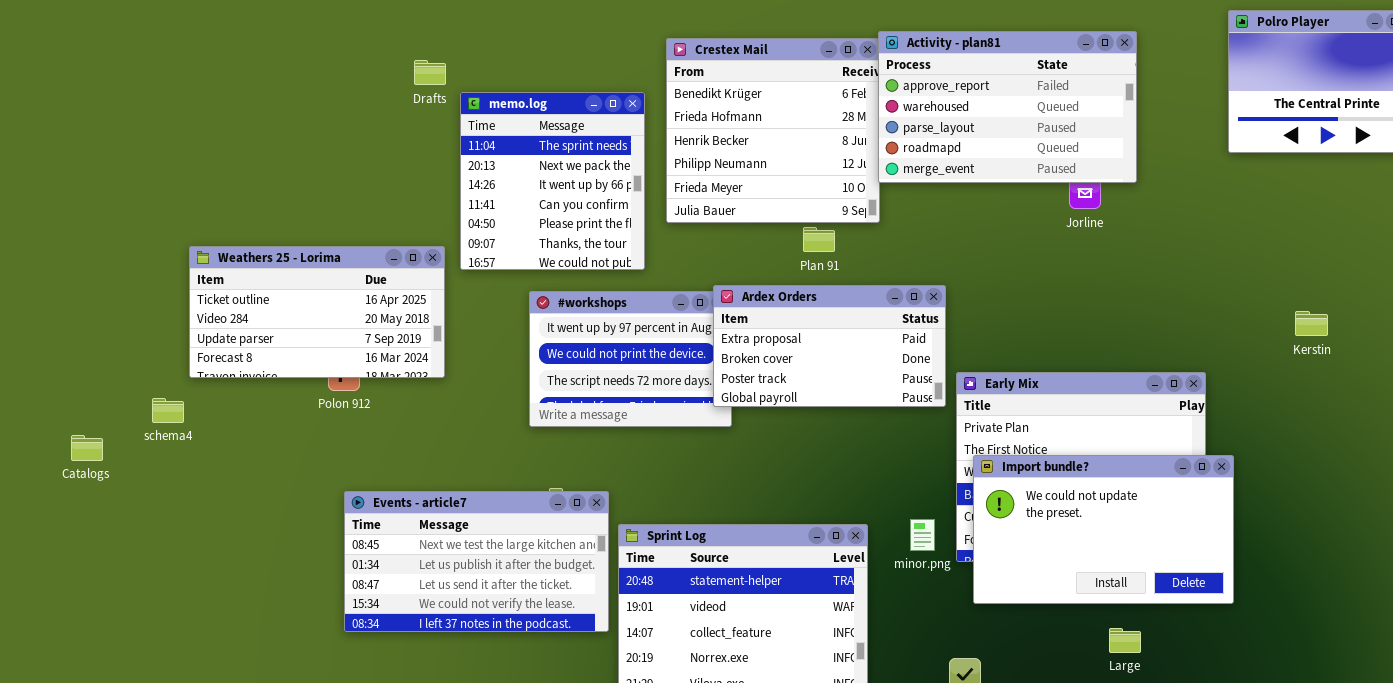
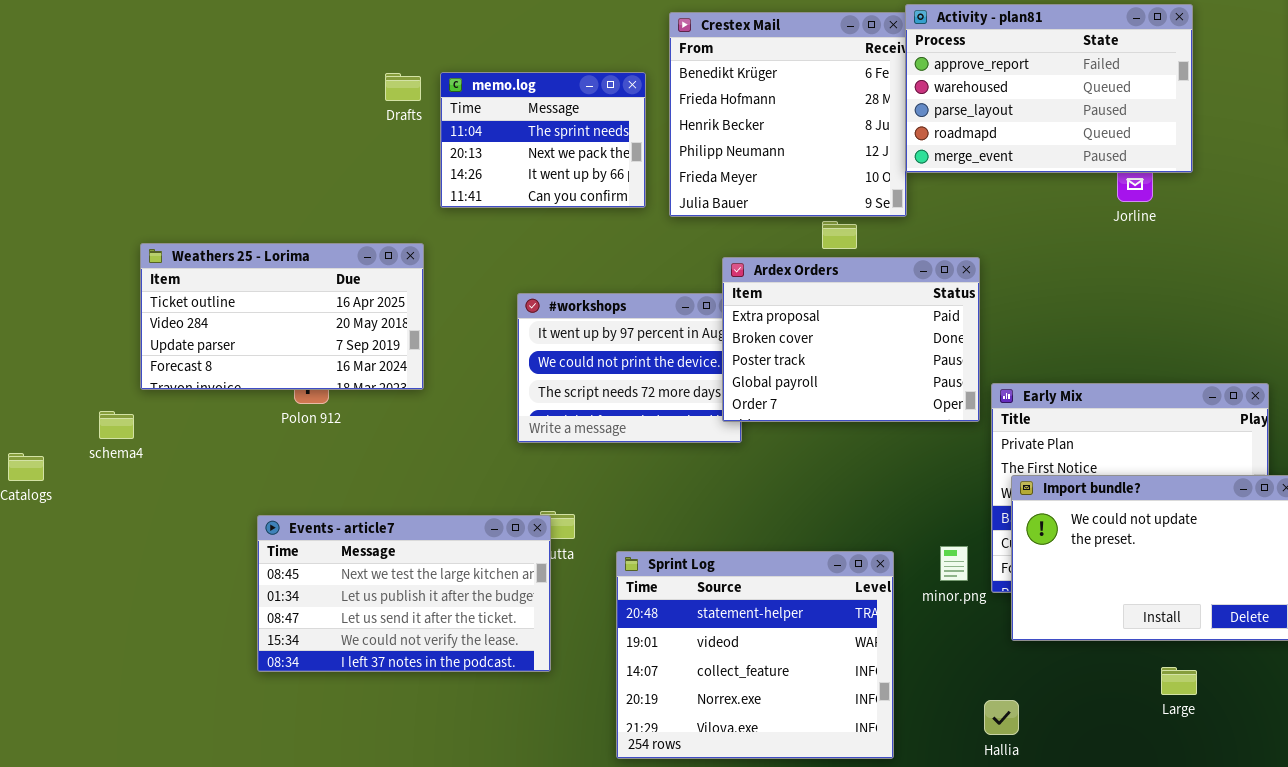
Drafts: [414,60,446,85] -> [385,73,421,101], moved
memo.log: [460,92,645,270] -> [440,72,646,208], resized
Ardex Orders: [713,285,946,407] -> [722,257,980,422], resized
Events - article7: [344,491,609,632] -> [257,515,551,672], moved

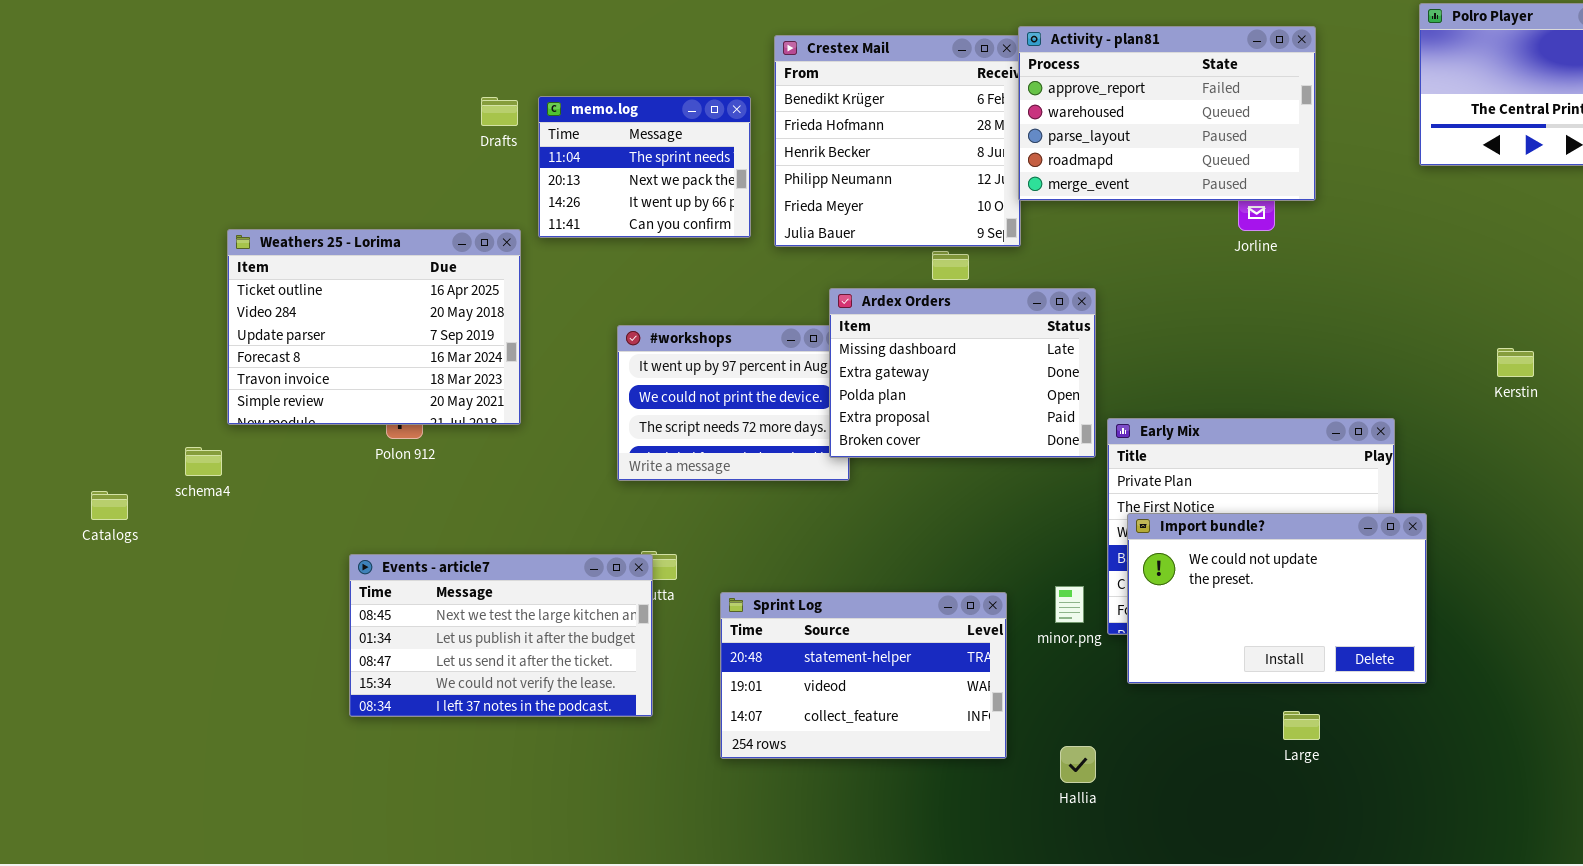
Weathers 25 - Lorima: [140,243,424,390] -> [227,229,521,425], resized
Ardex Orders: [722,257,980,422] -> [829,288,1096,458], scrolled up 3 rows
Sprint Log: [616,551,894,759] -> [720,592,1007,759], resized
Hallia: [984,700,1019,735] -> [1060,746,1096,783], moved

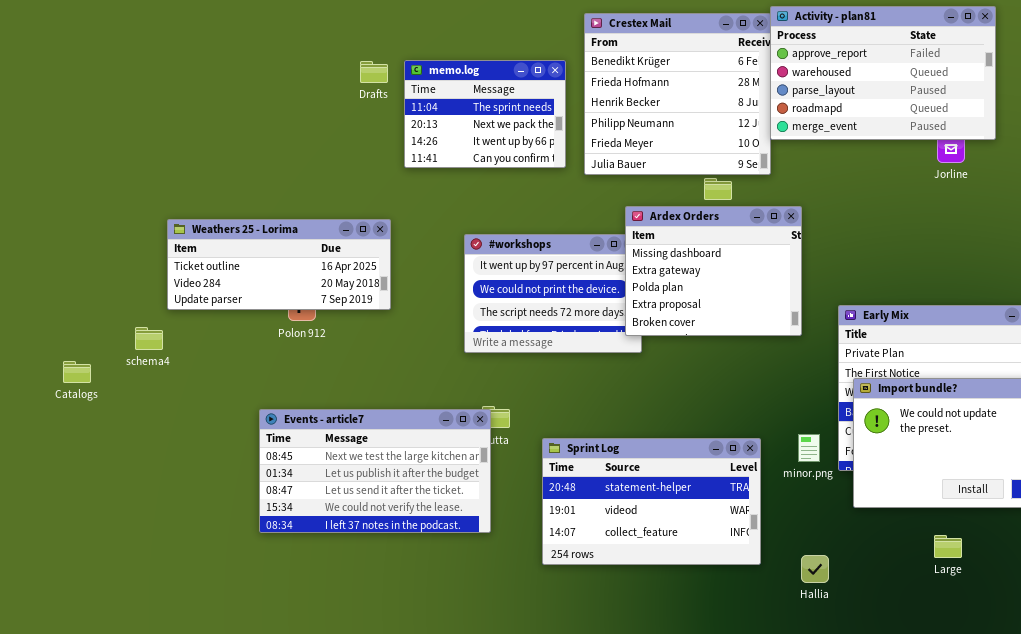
Weathers 25 - Lorima: [227,229,521,425] -> [167,219,391,310], resized
Ardex Orders: [829,288,1096,458] -> [625,206,802,336], resized
Large: [1283,711,1320,740] -> [934,535,962,558], moved

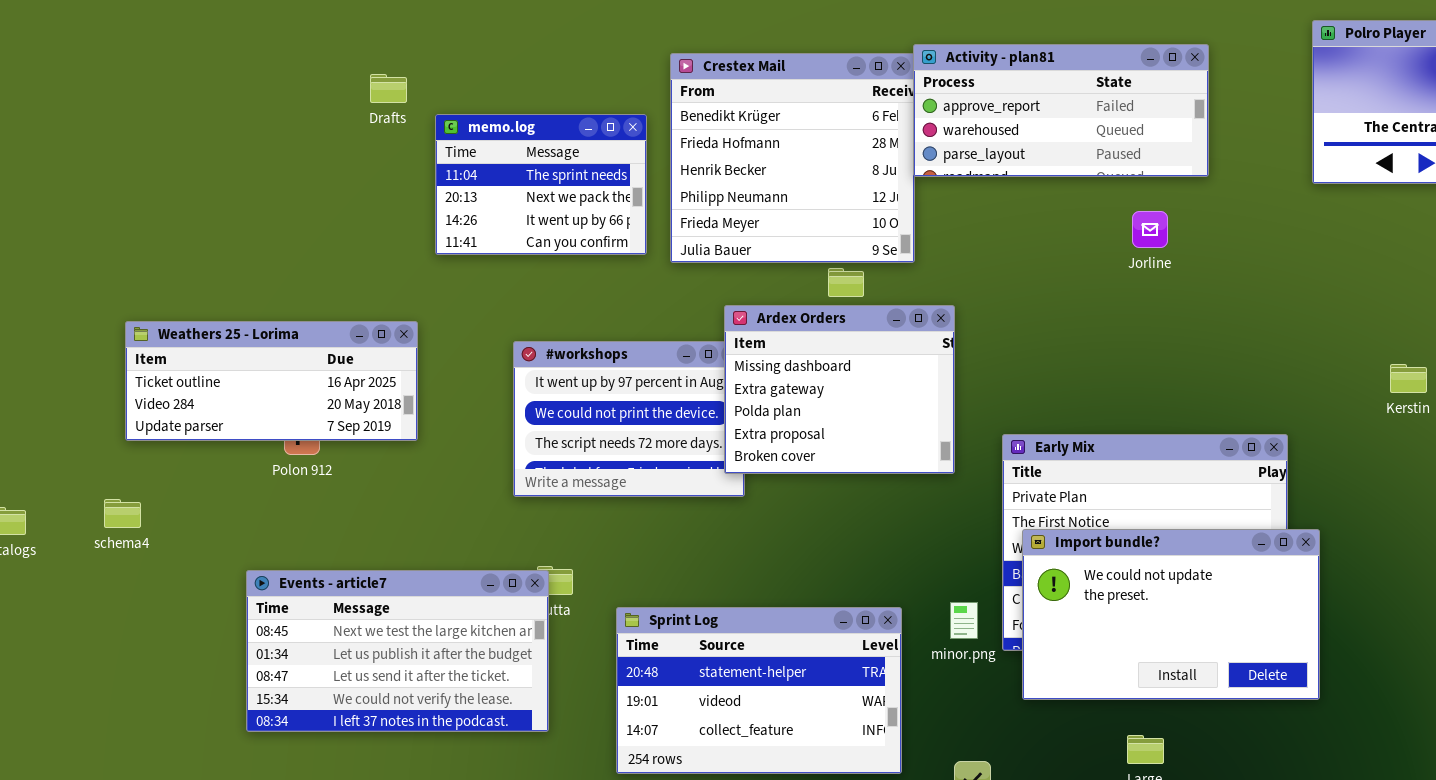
Activity - plan81: [770,6,996,140] -> [913,44,1209,177], resized
Drafts: [360,61,388,83] -> [370,74,407,103], moved
schema4: [135,327,163,350] -> [104,499,141,528], moved

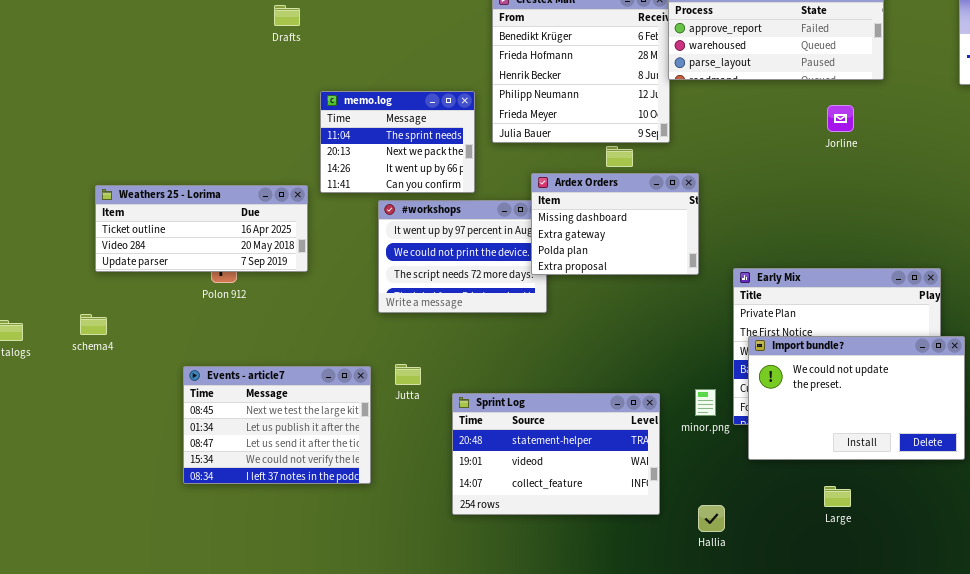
memo.log: [435,114,647,255] -> [320,91,475,193], moved
Ardex Orders: [724,305,955,474] -> [531,173,699,275], resized
Events - article7: [246,570,549,732] -> [183,366,371,484], resized

